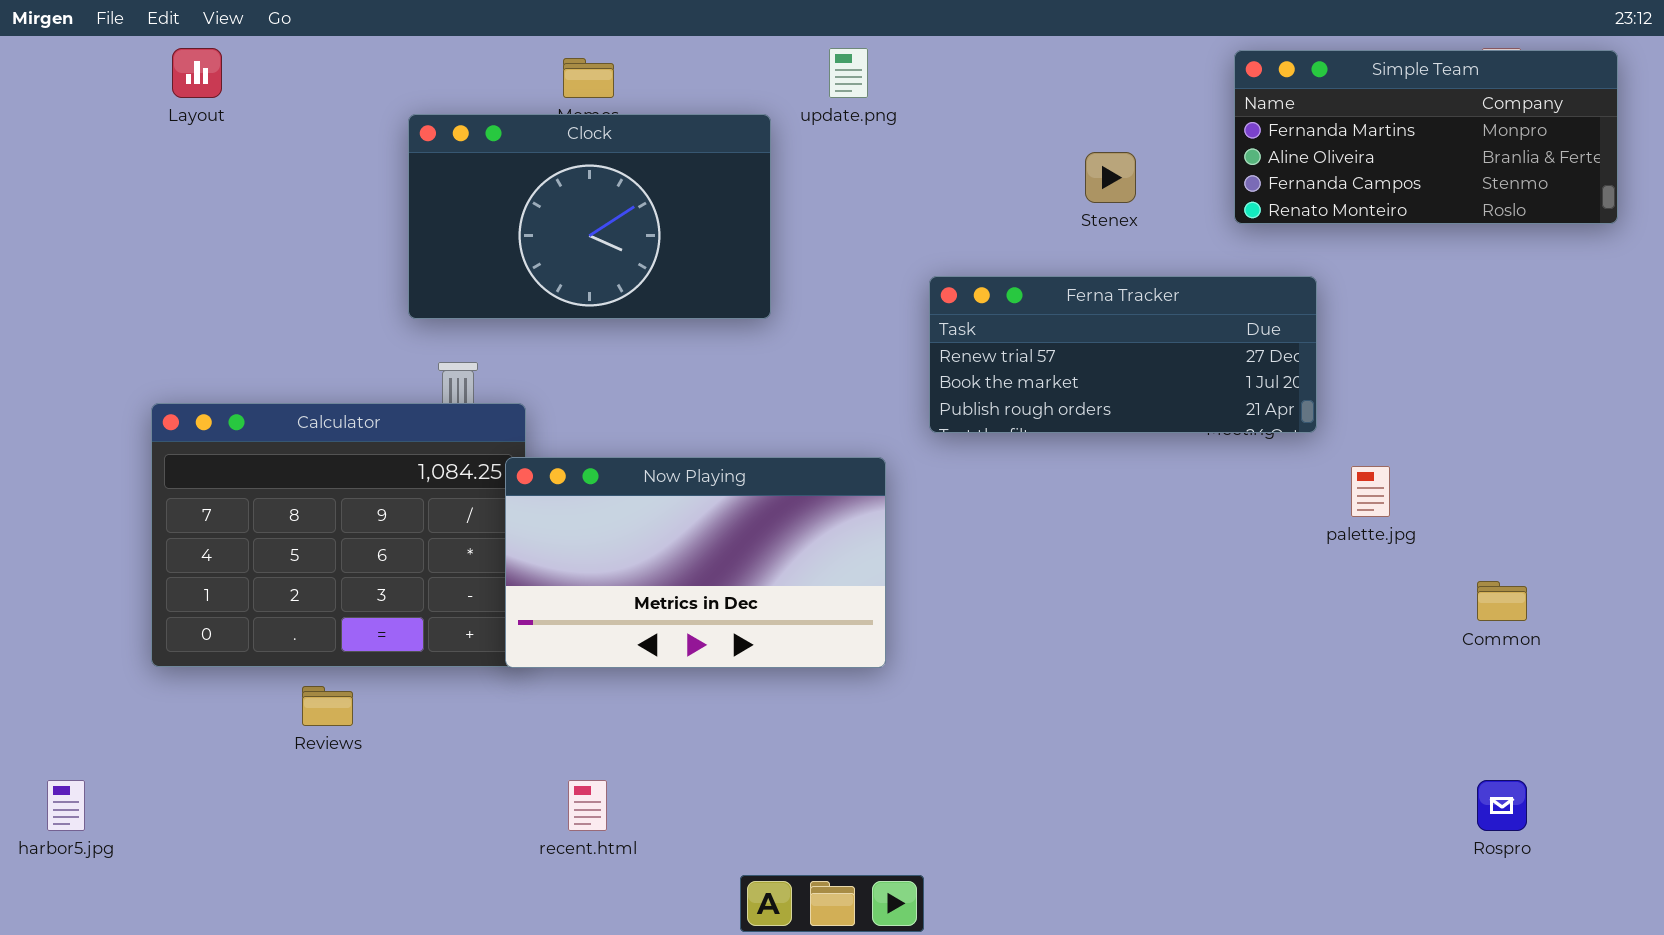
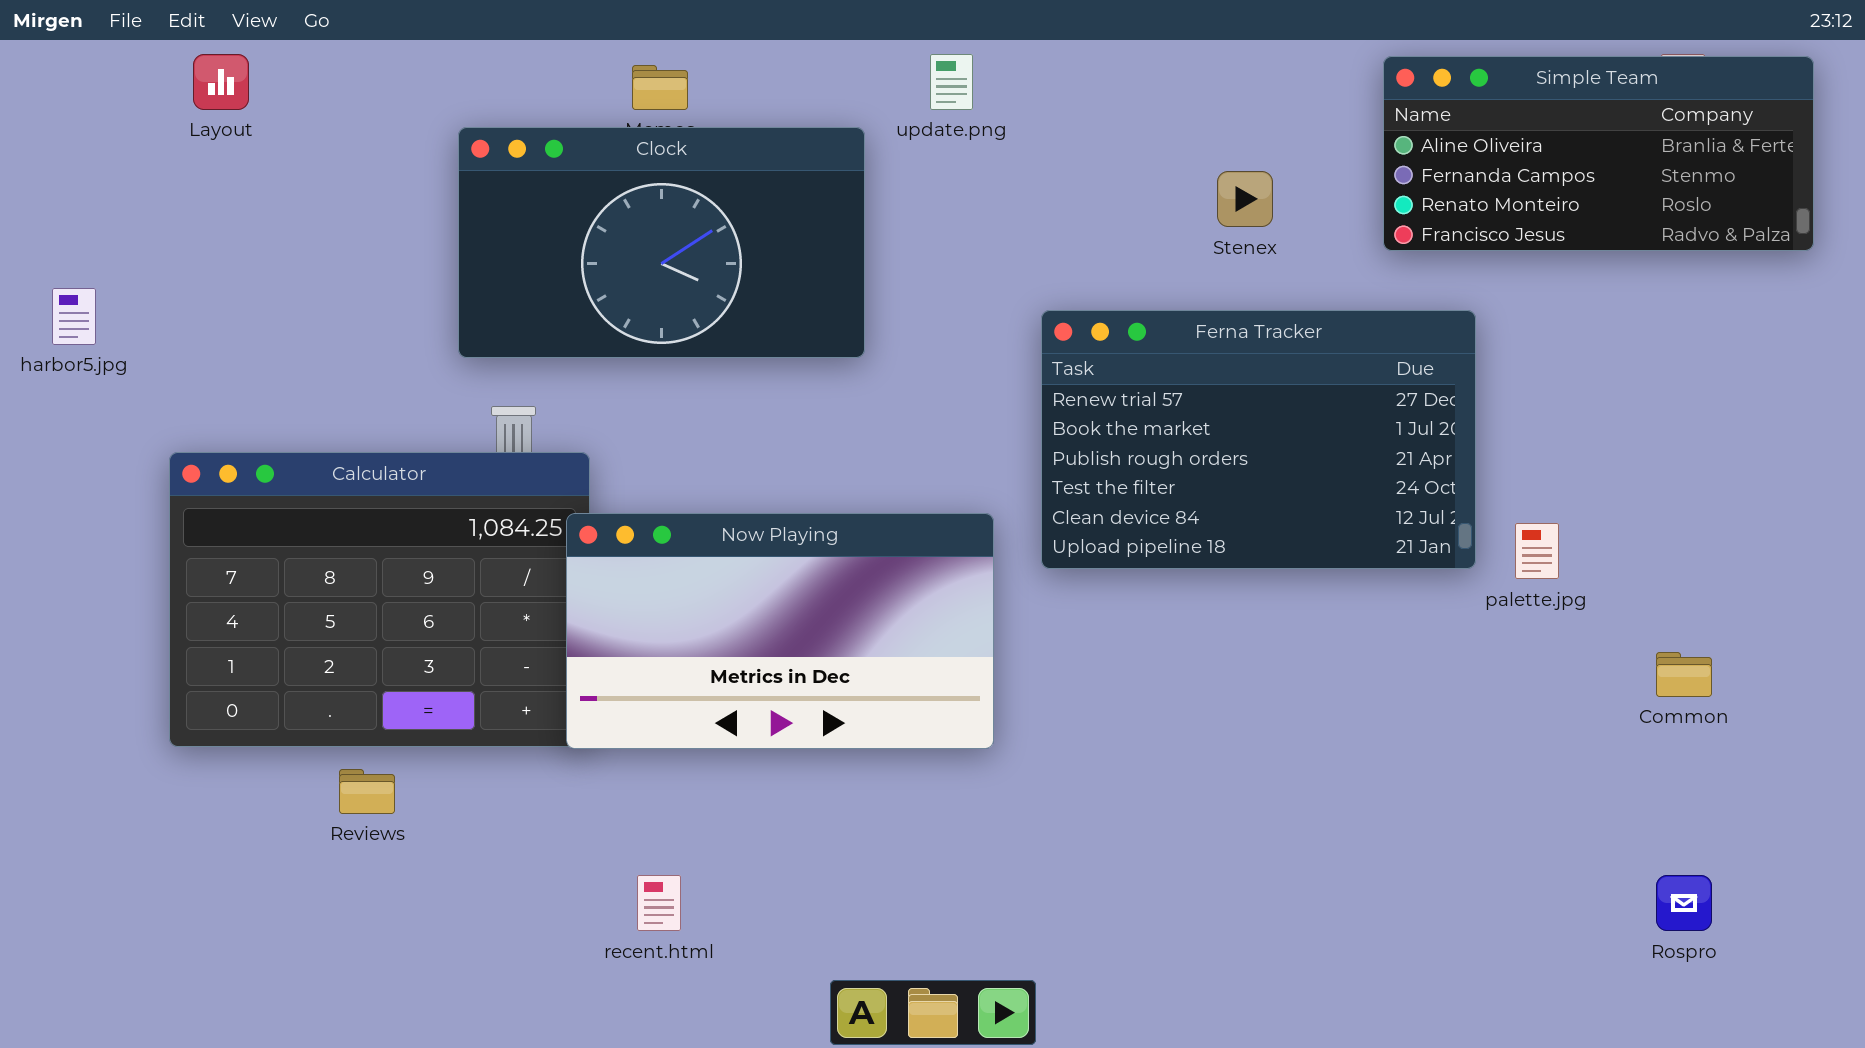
Simple Team: [1234,50,1618,224] -> [1383,56,1814,251], scrolled down 1 row
Ferna Tracker: [929,276,1317,433] -> [1041,310,1476,569], resized
harbor5.jpg: [47,780,85,831] -> [52,288,96,345], moved

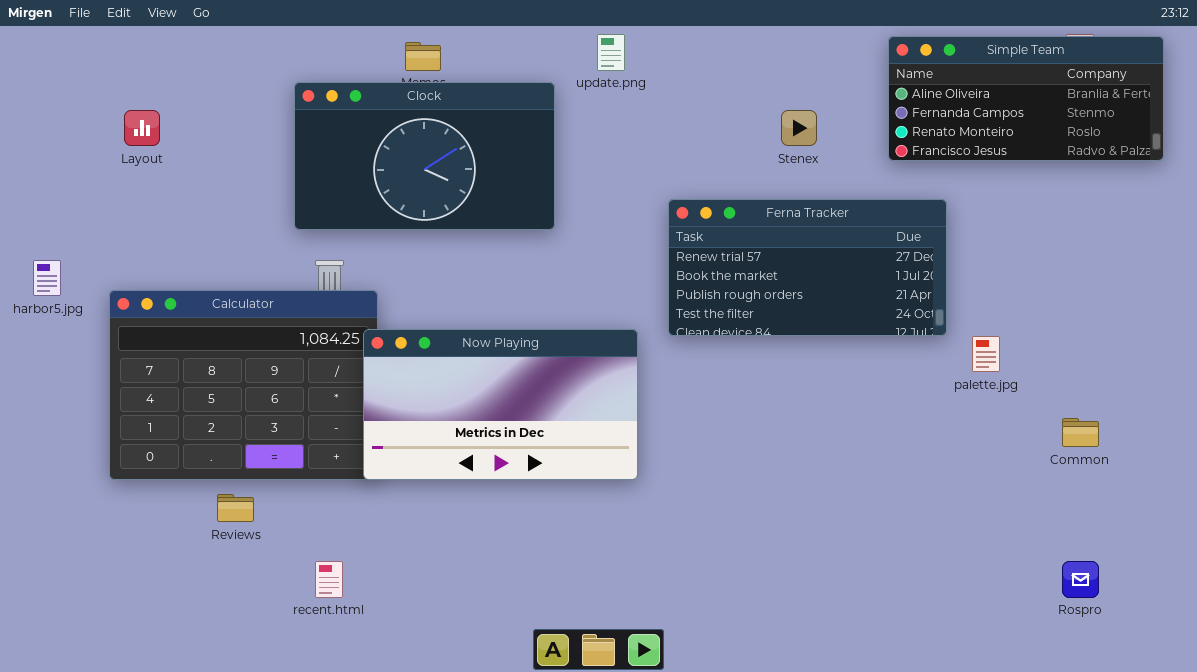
Layout: [193,54,249,110] -> [124,110,160,146], moved
harbor5.jpg: [52,288,96,345] -> [33,260,61,296], moved
Ferna Tracker: [1041,310,1476,569] -> [668,199,947,336], resized
recent.html: [637,875,681,931] -> [315,561,343,598], moved

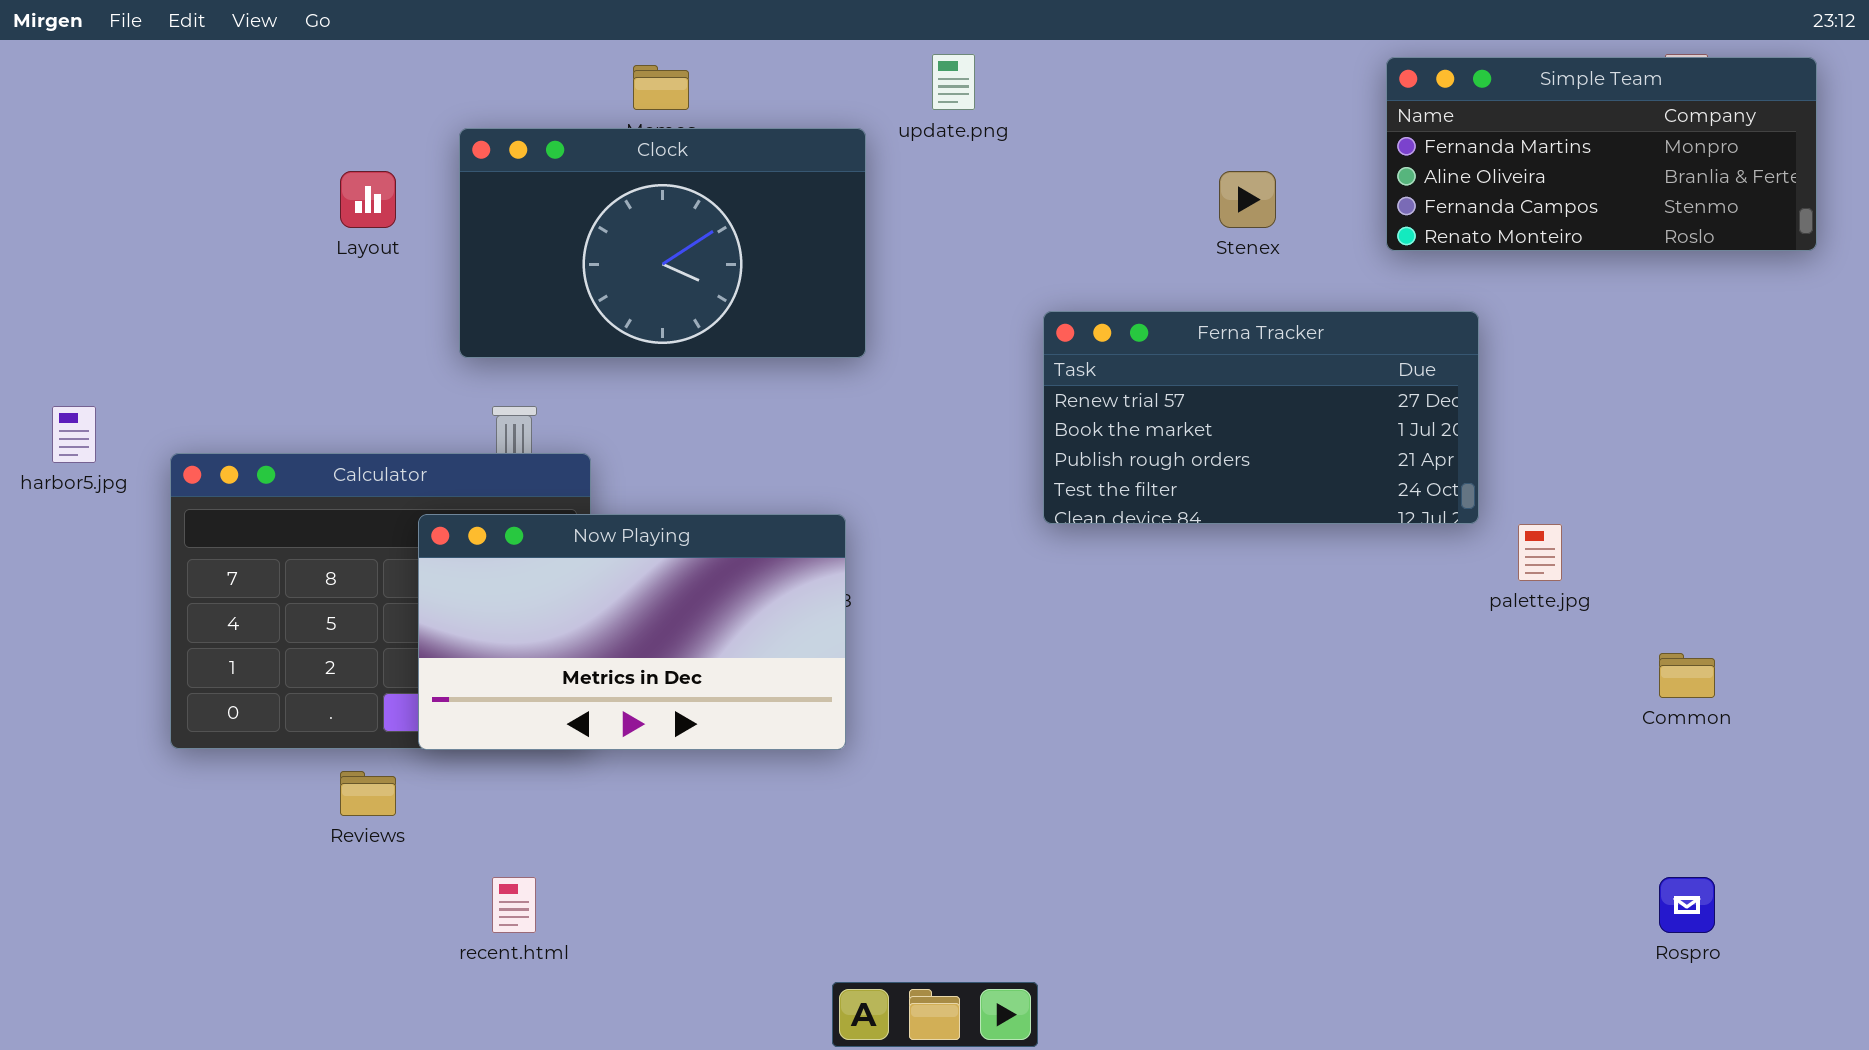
Simple Team: [888,36,1164,161] -> [1386,57,1817,251], scrolled up 1 row
Layout: [124,110,160,146] -> [340,171,396,228], moved
Now Playing: [363,329,638,480] -> [418,514,846,750], moved

